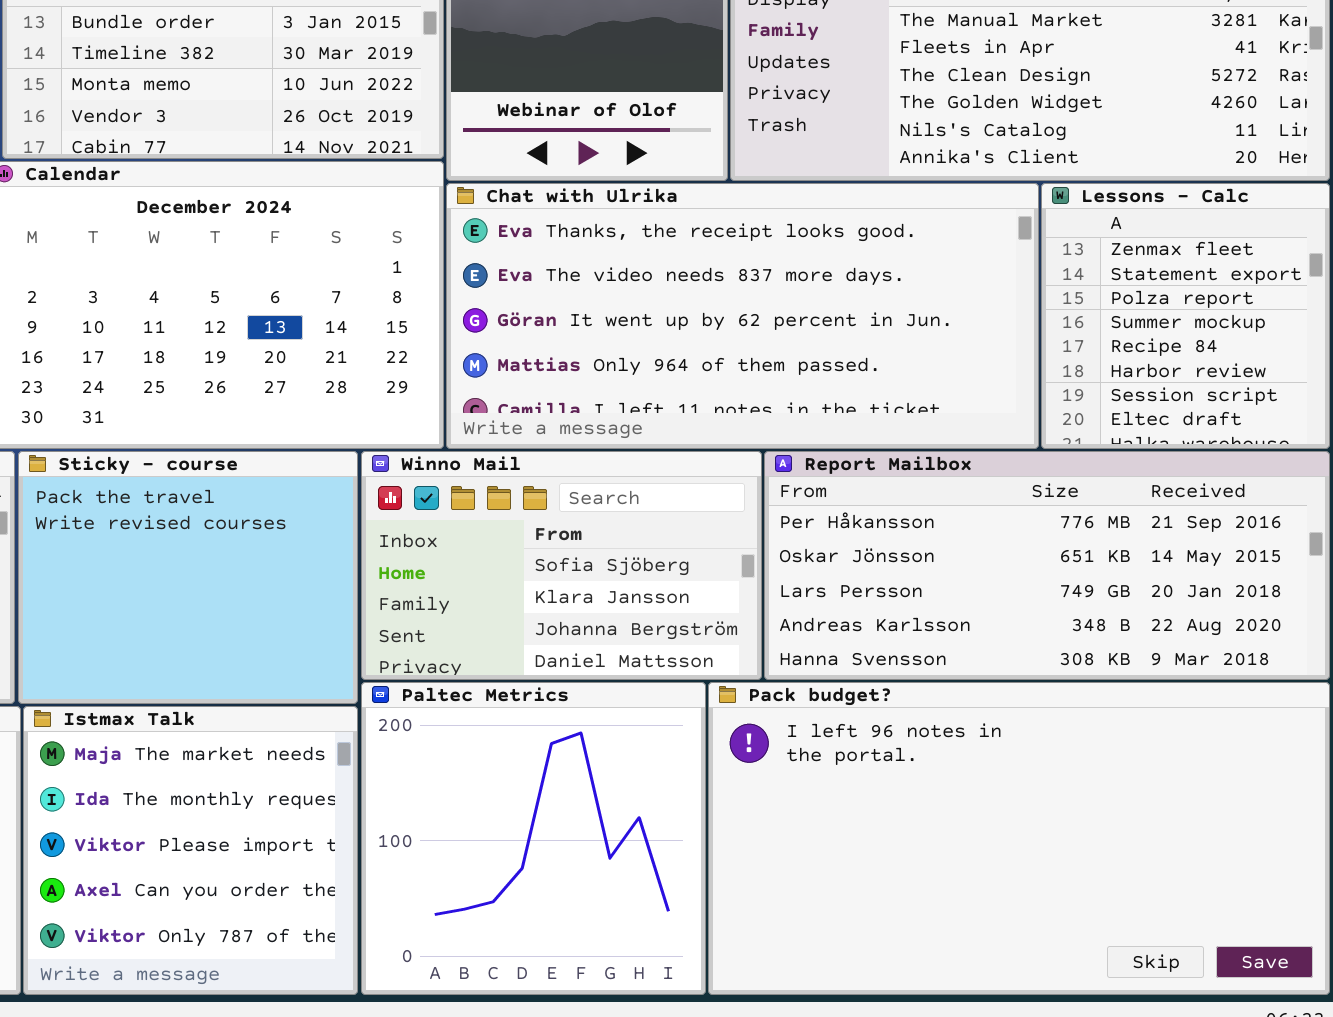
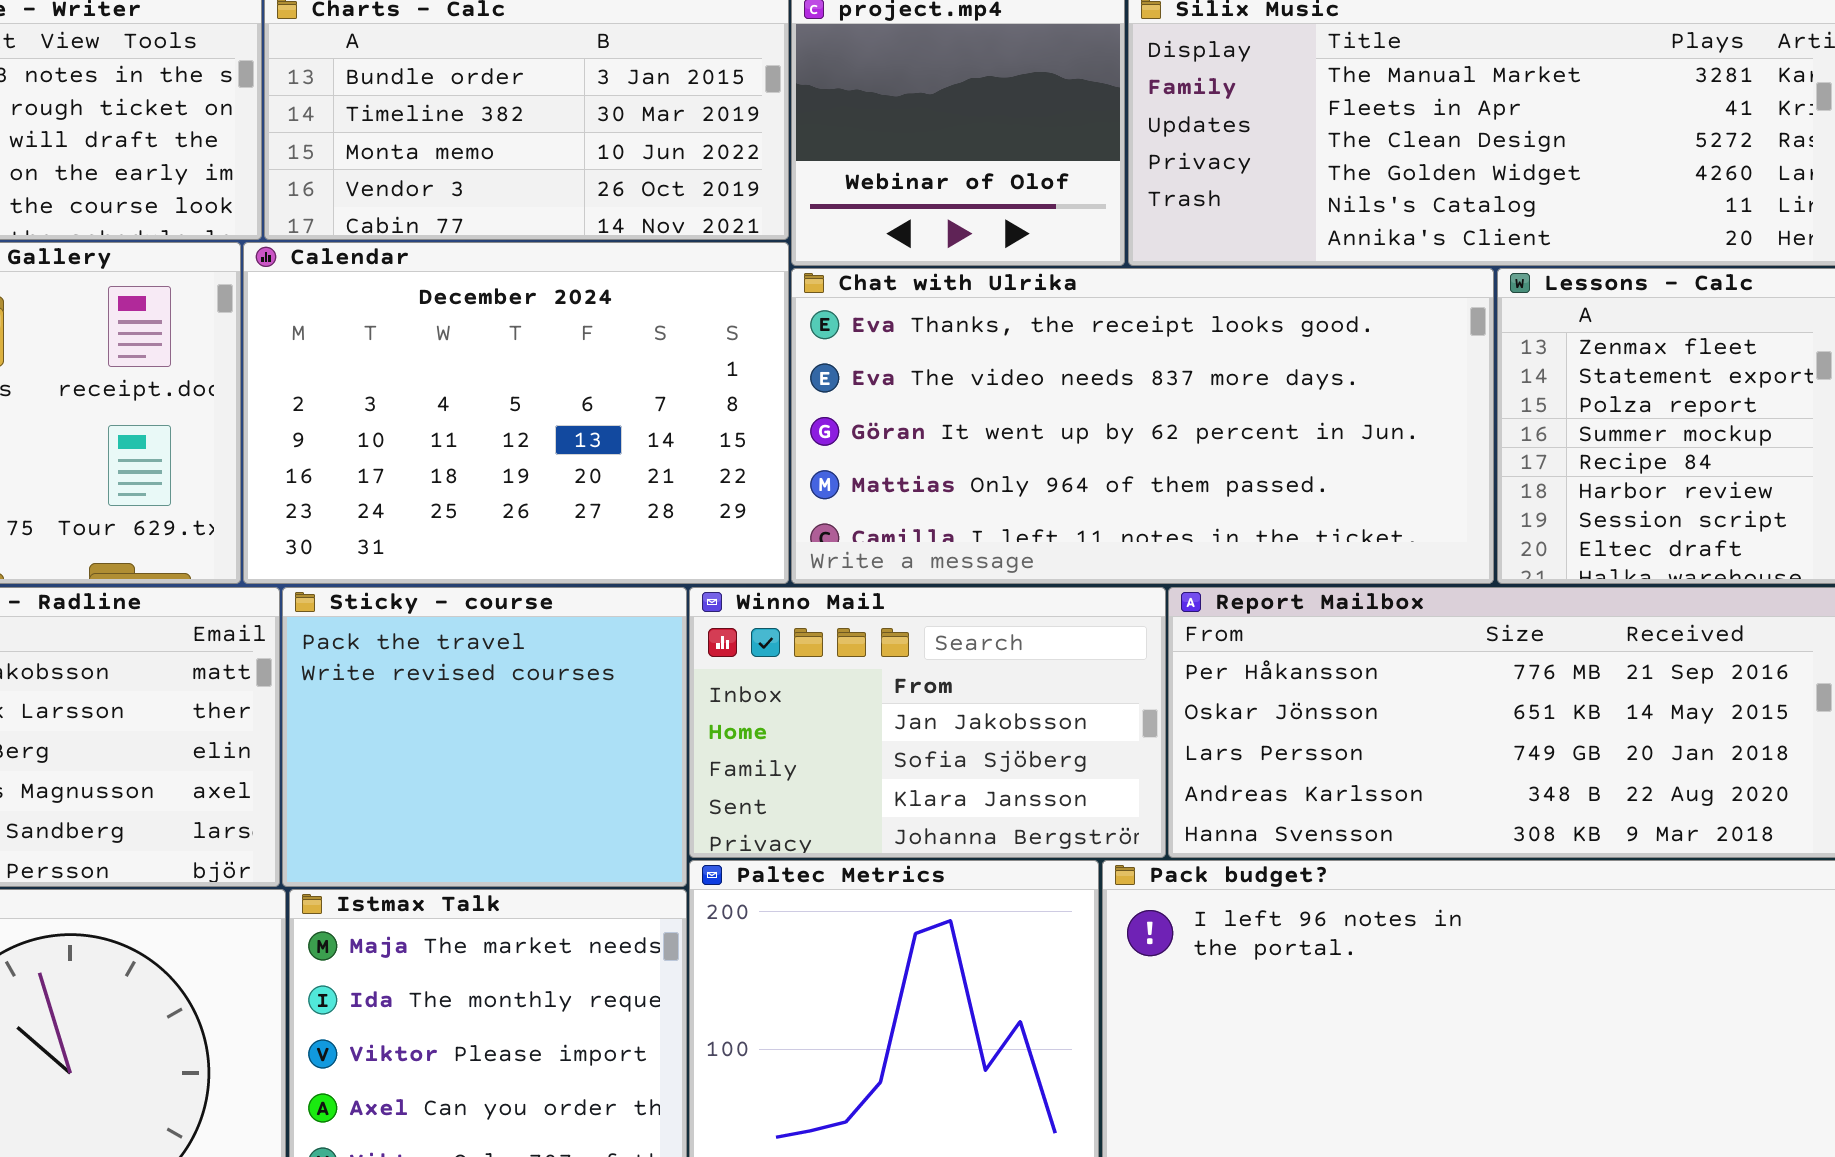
Winno Mail: [361,451,762,680] -> [689,587,1166,858], scrolled up 1 row

